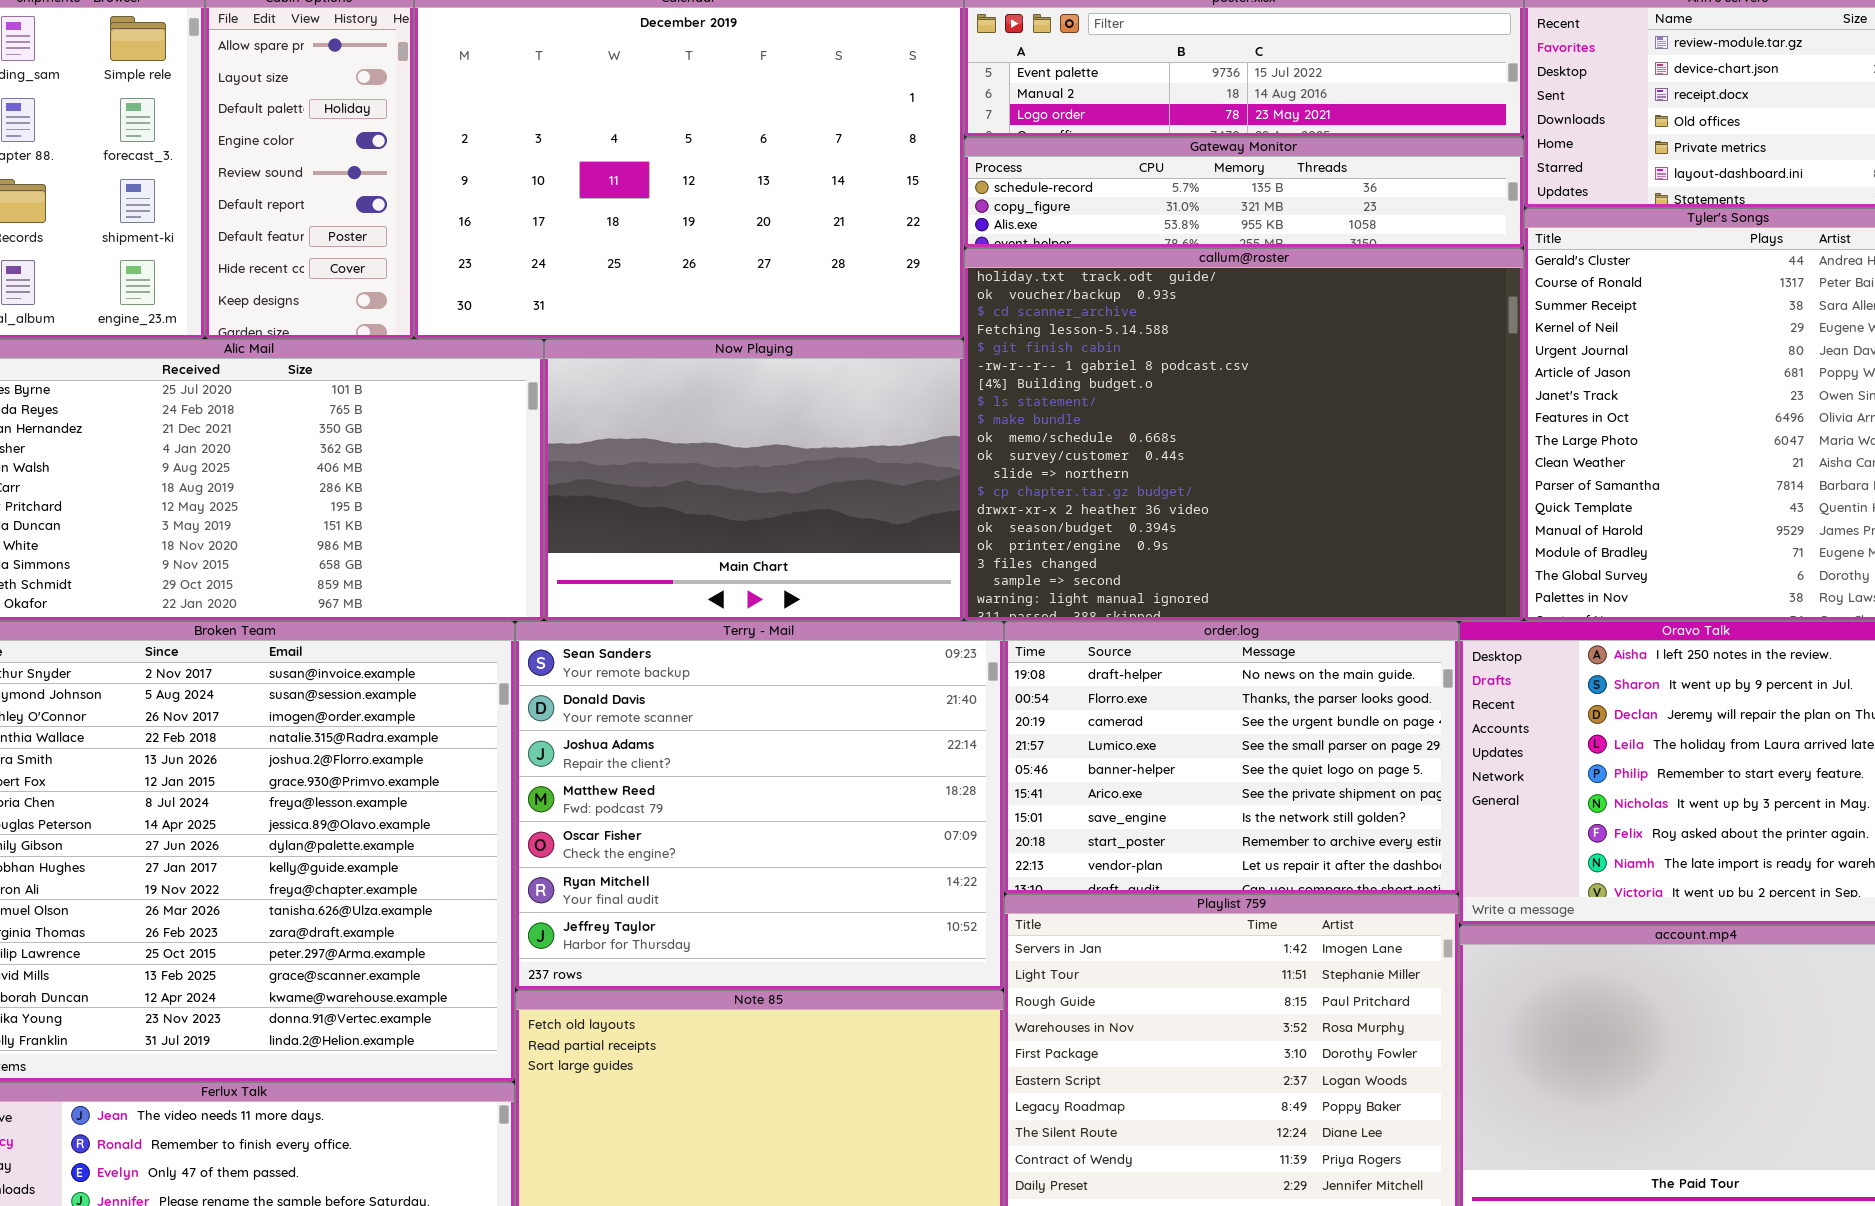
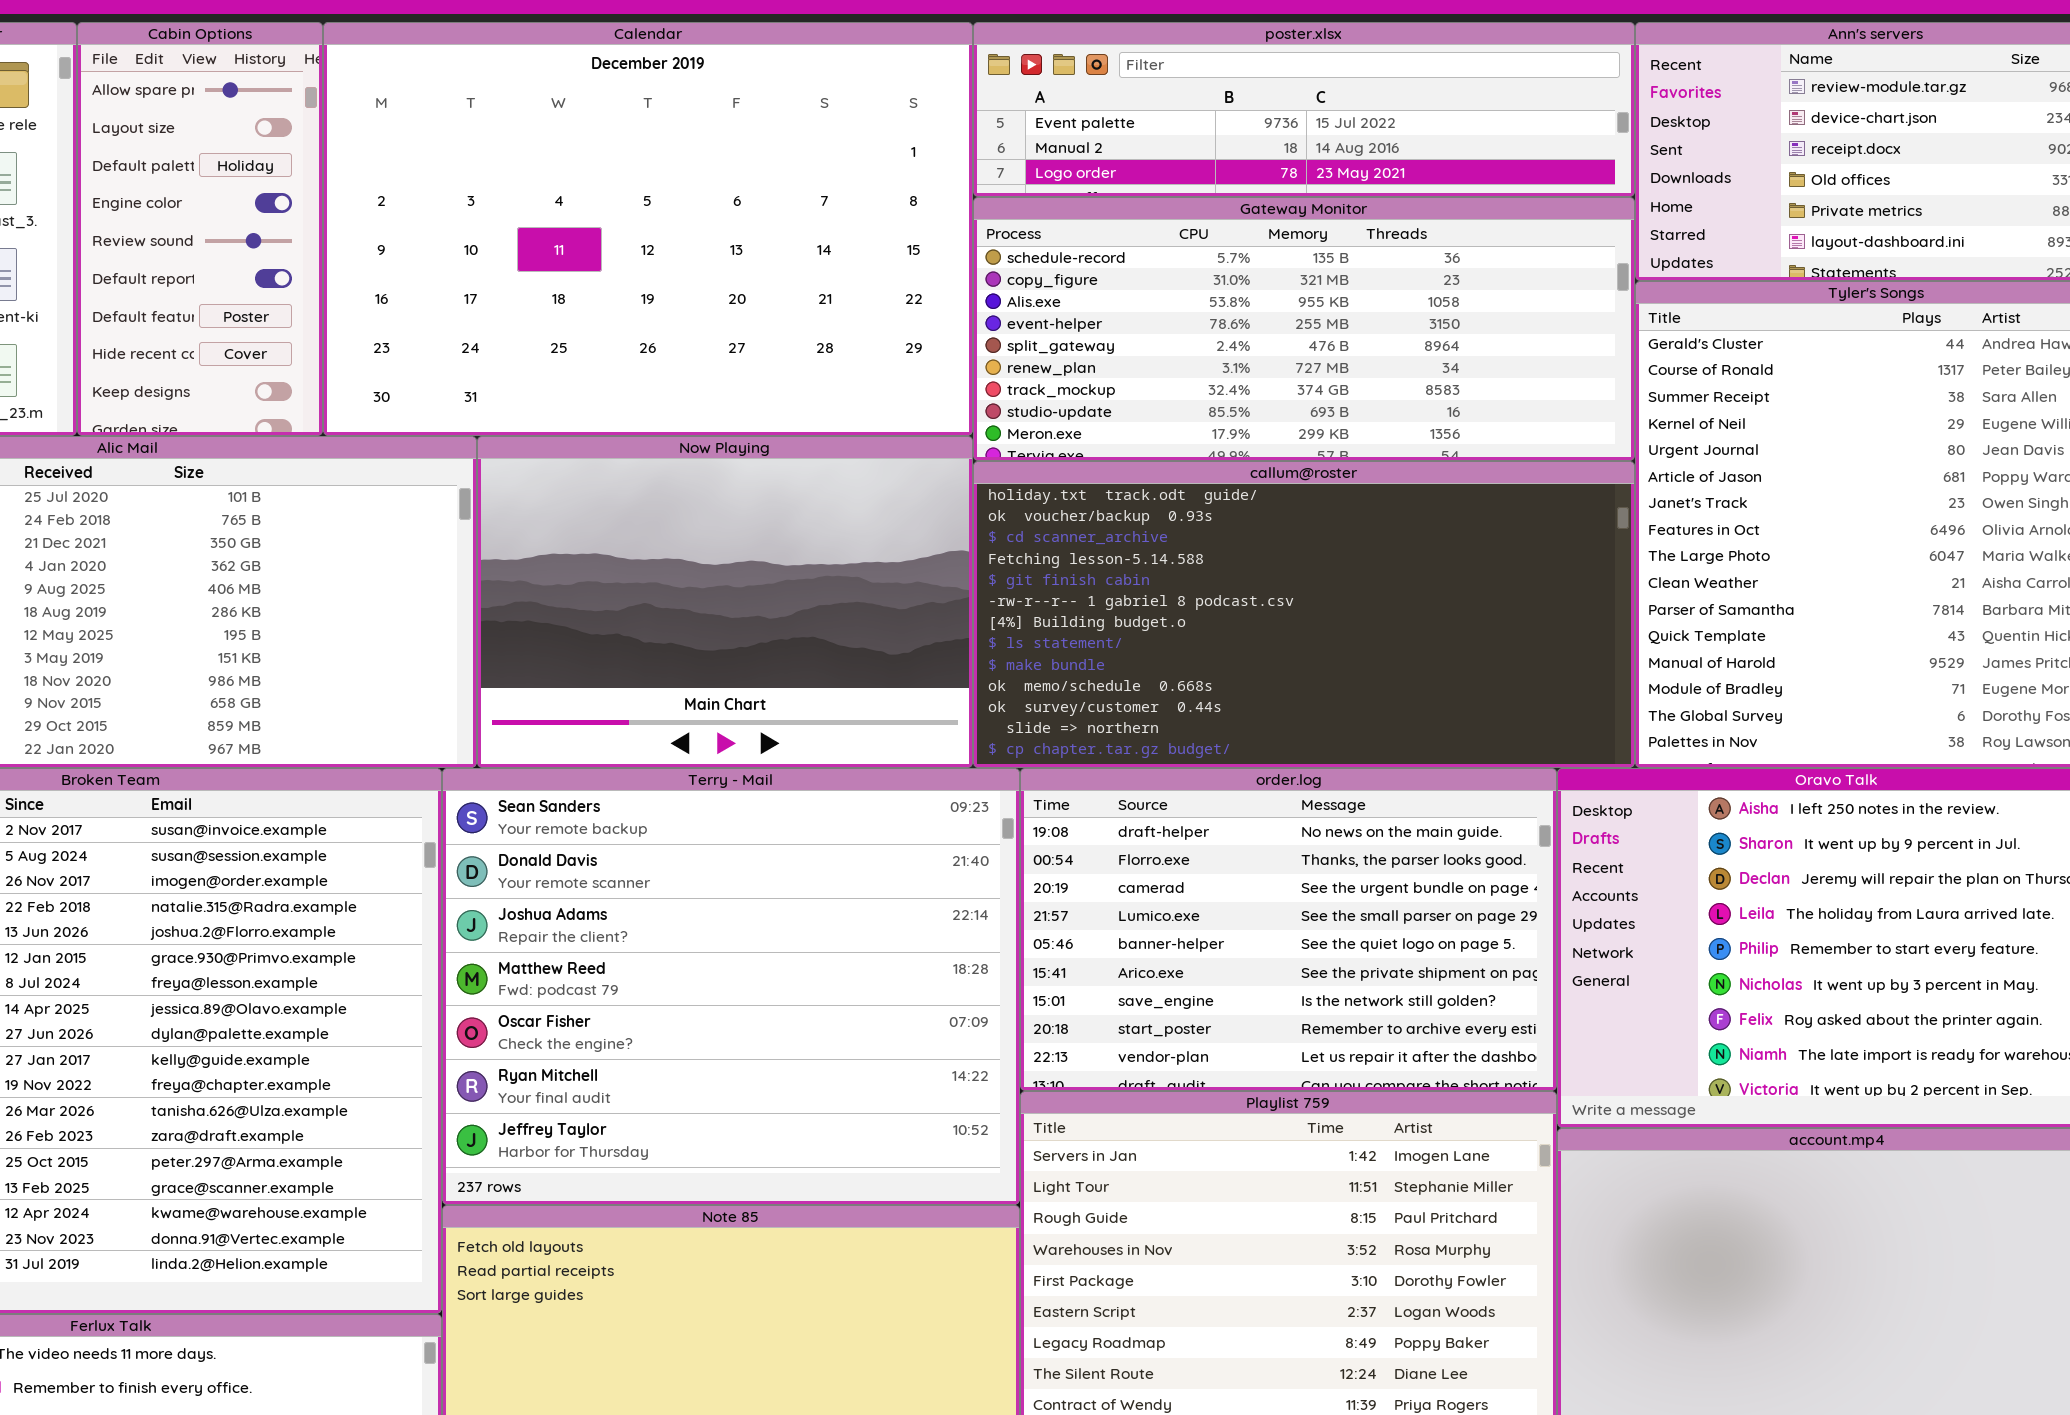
Gateway Monitor: [964,137,1524,248] -> [973,197,1635,461], resized
callum@roster: [964,248,1524,621] -> [973,461,1635,768], resized

